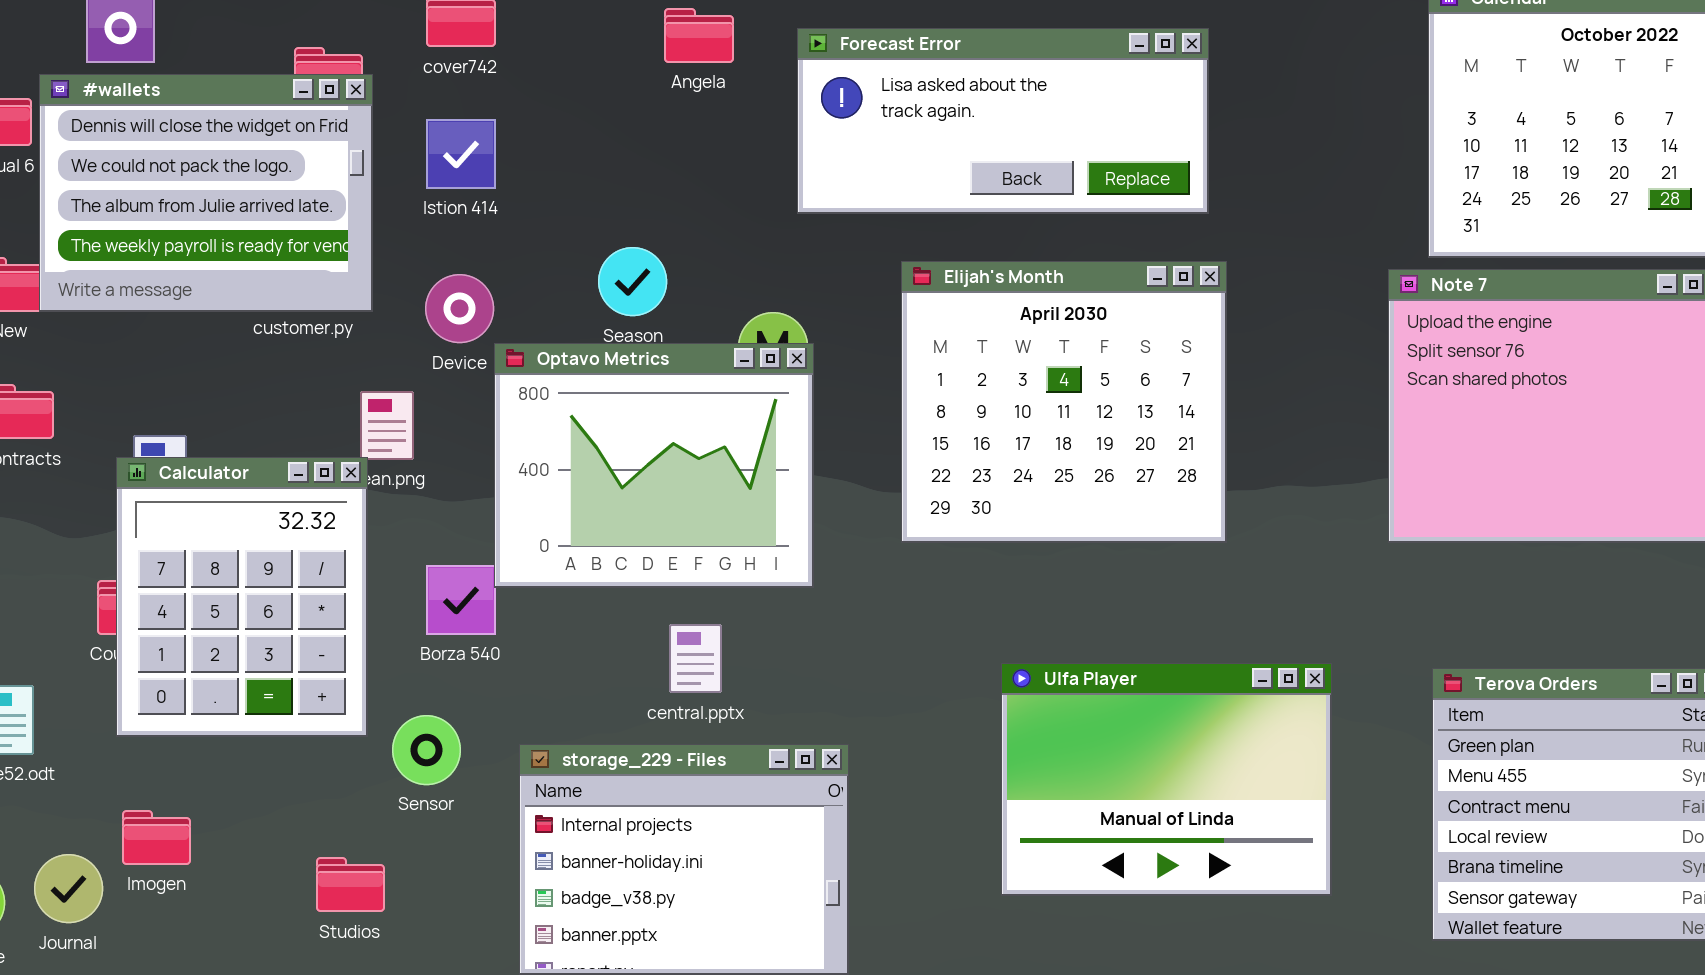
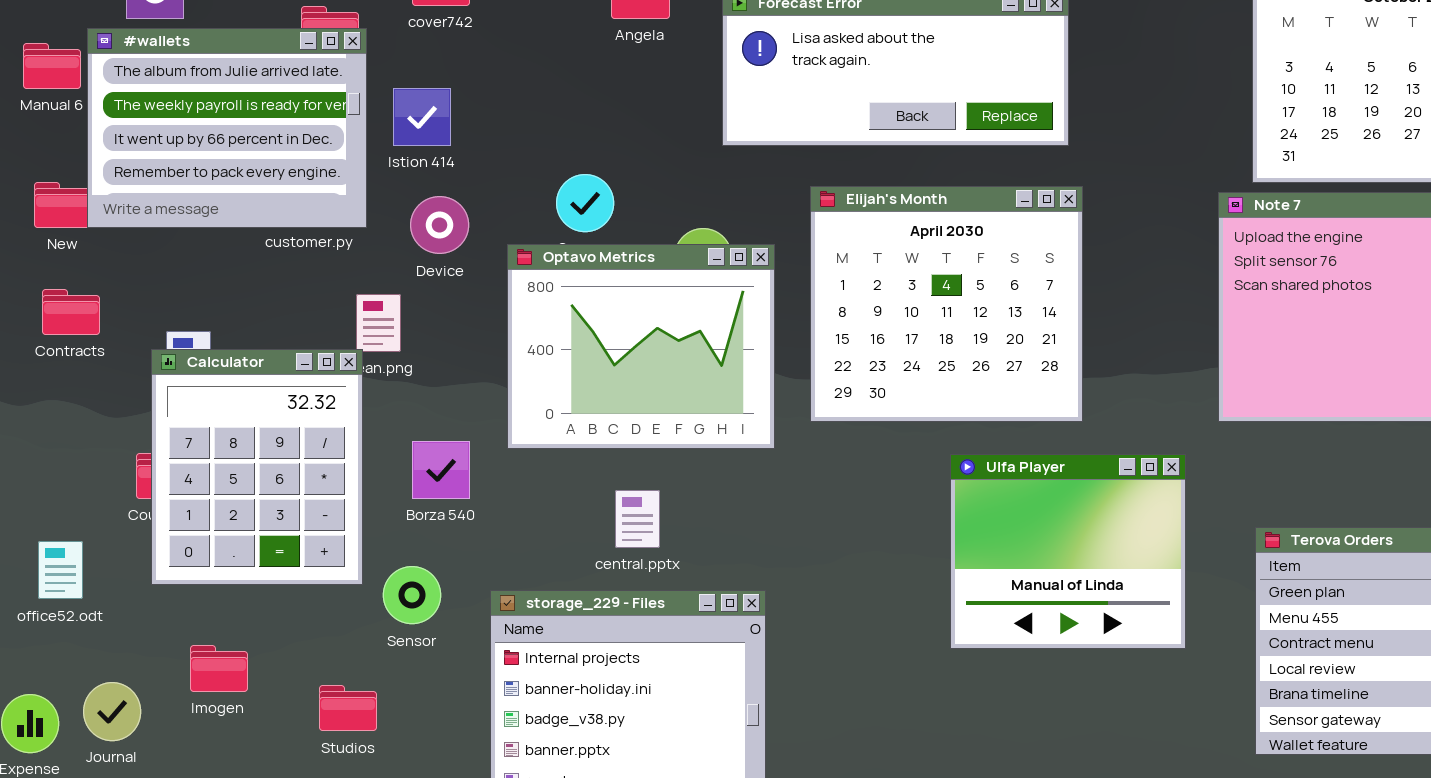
#wallets: [39,74,373,312] -> [87,28,367,228], scrolled down 2 rows
Istion 414: [426,119,496,189] -> [393,88,451,146], moved
Optavo Metrics: [494,343,814,588] -> [507,244,775,449], moved
Ulfa Player: [1001,663,1332,896] -> [950,454,1186,649], moved, resized
Imogen: [122,810,191,865] -> [190,645,248,692], moved

